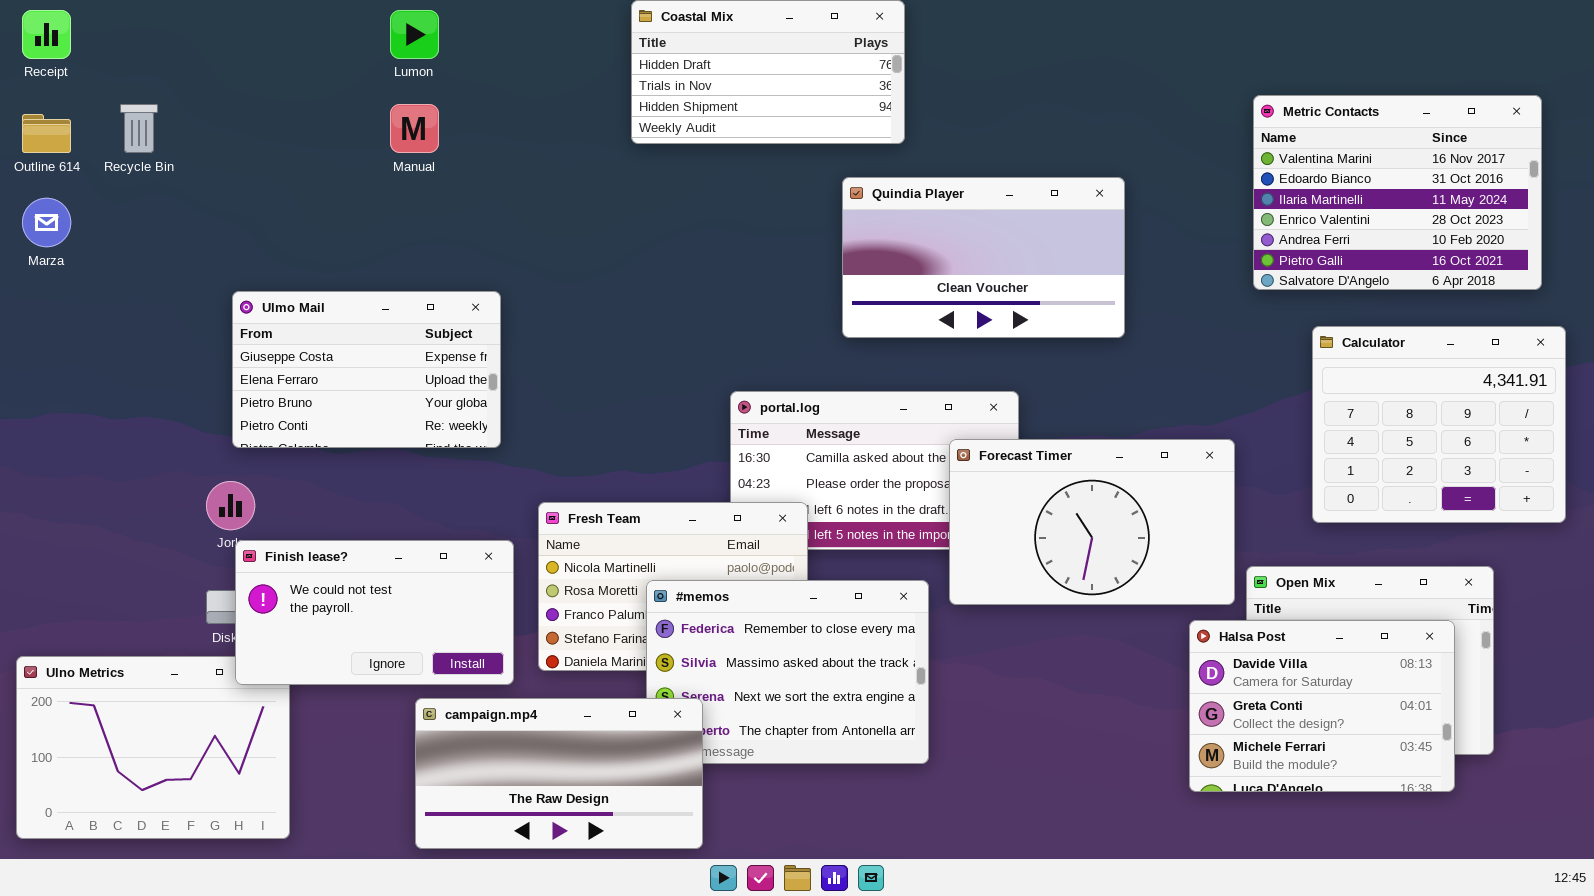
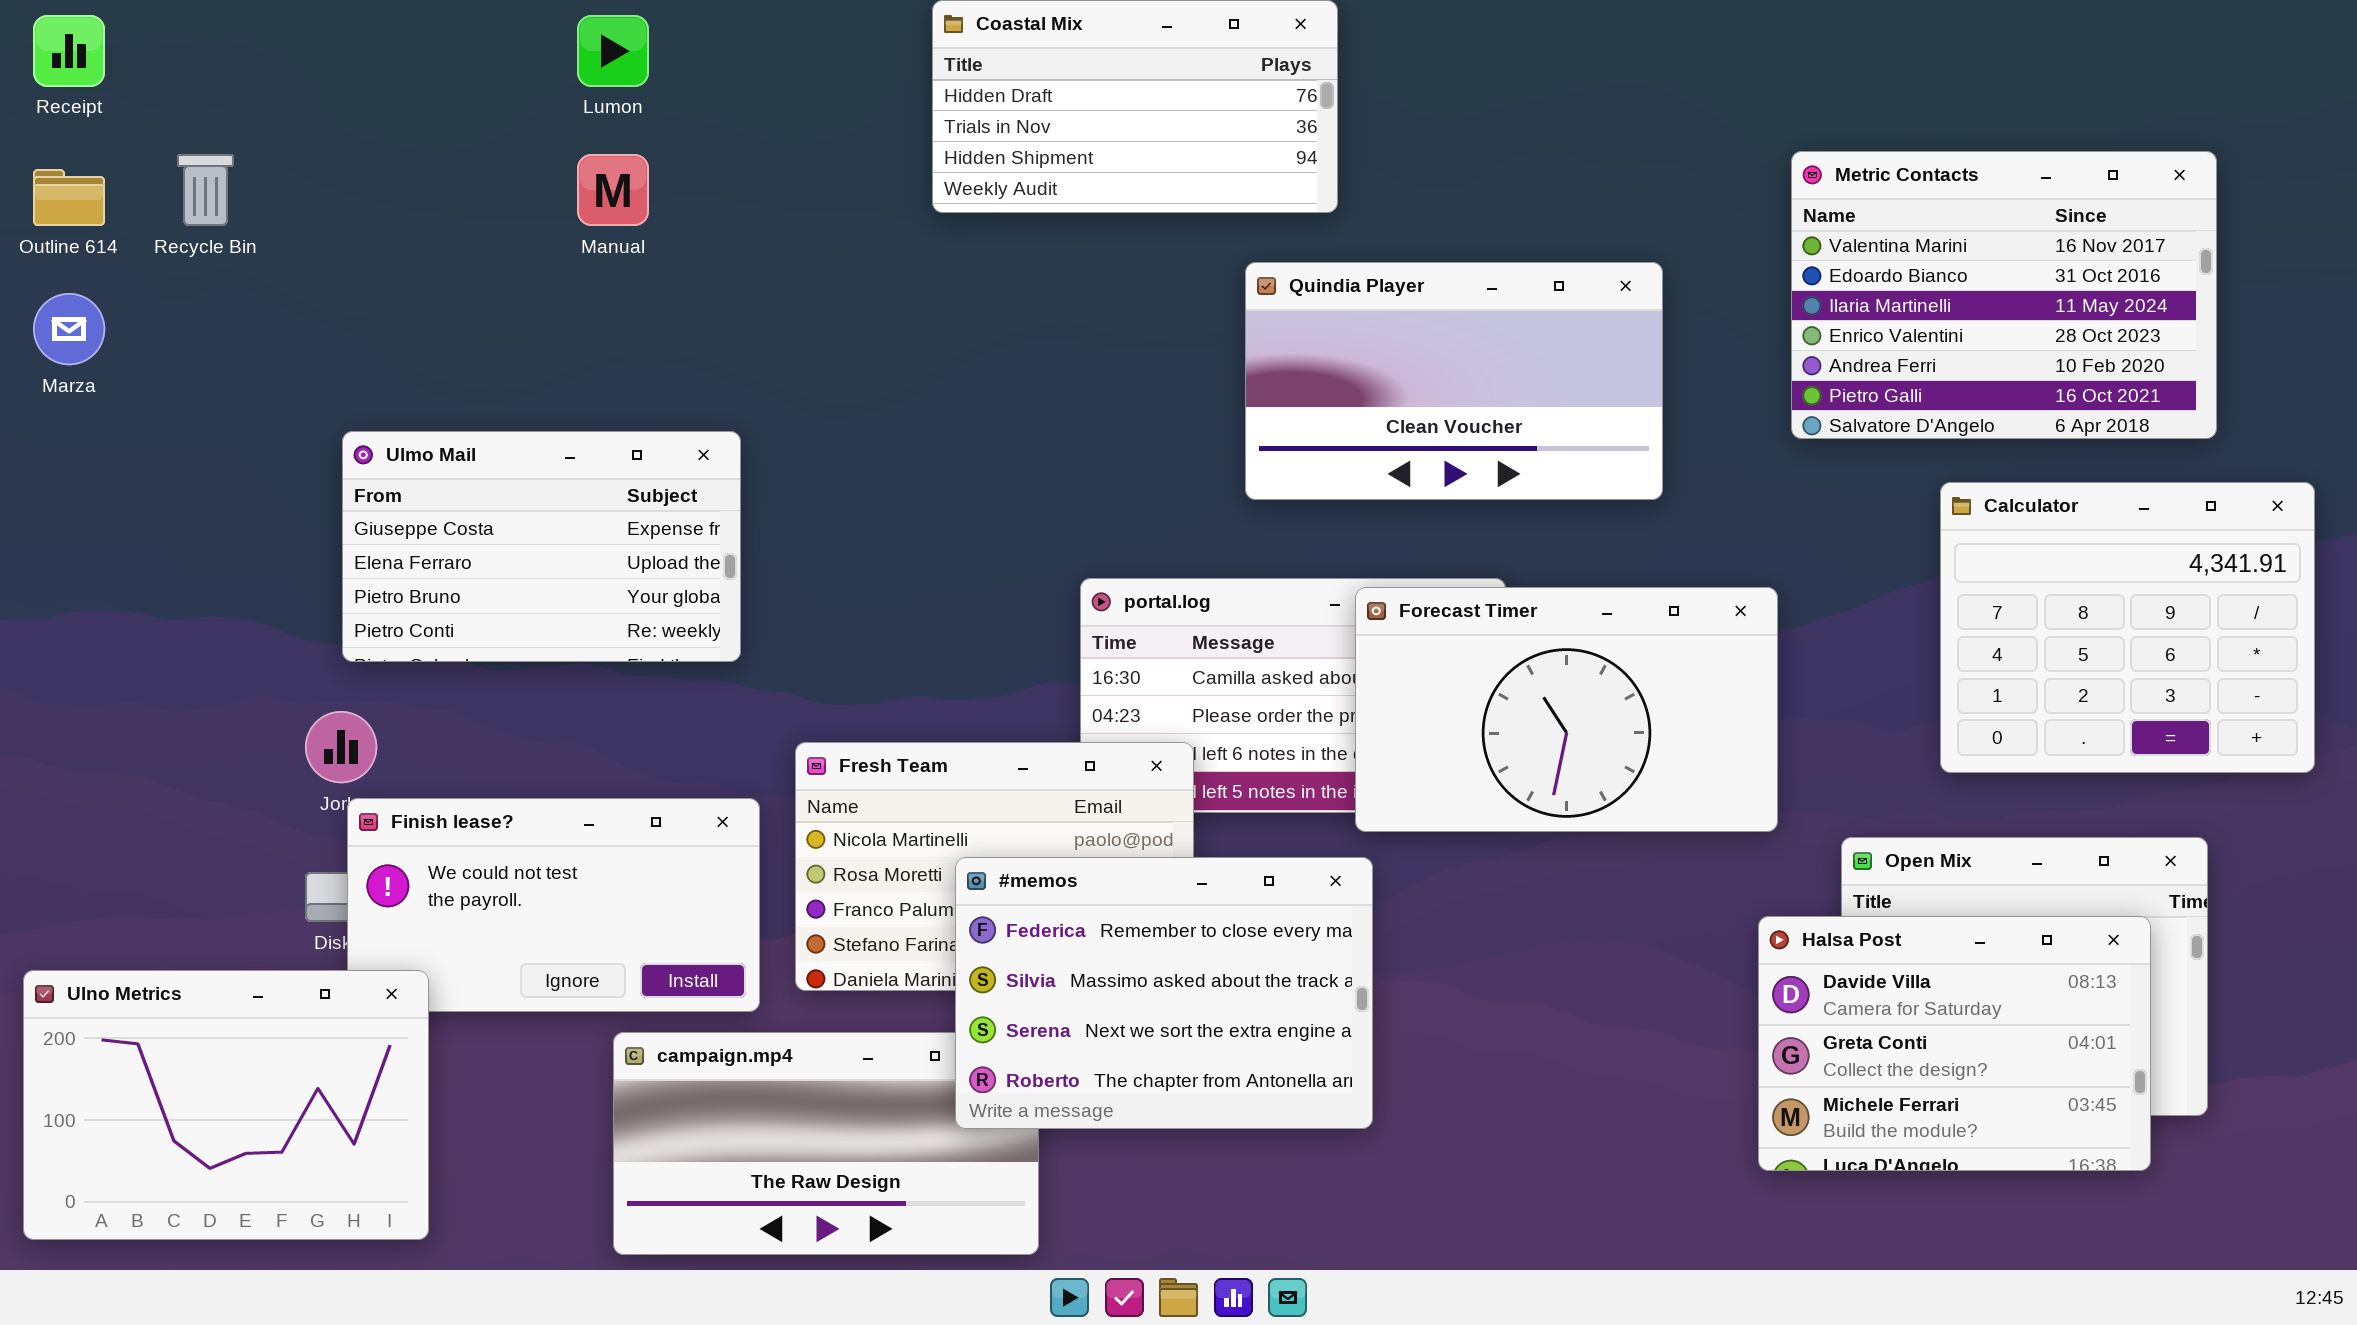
Metric Contacts: [1253,95,1542,290] -> [1791,151,2217,439], moved
Forecast Timer: [949,439,1235,605] -> [1355,587,1778,832], moved
#memos: [646,580,929,764] -> [955,857,1373,1129], raised
Ulno Metrics: [16,656,290,839] -> [23,970,429,1240], raised

